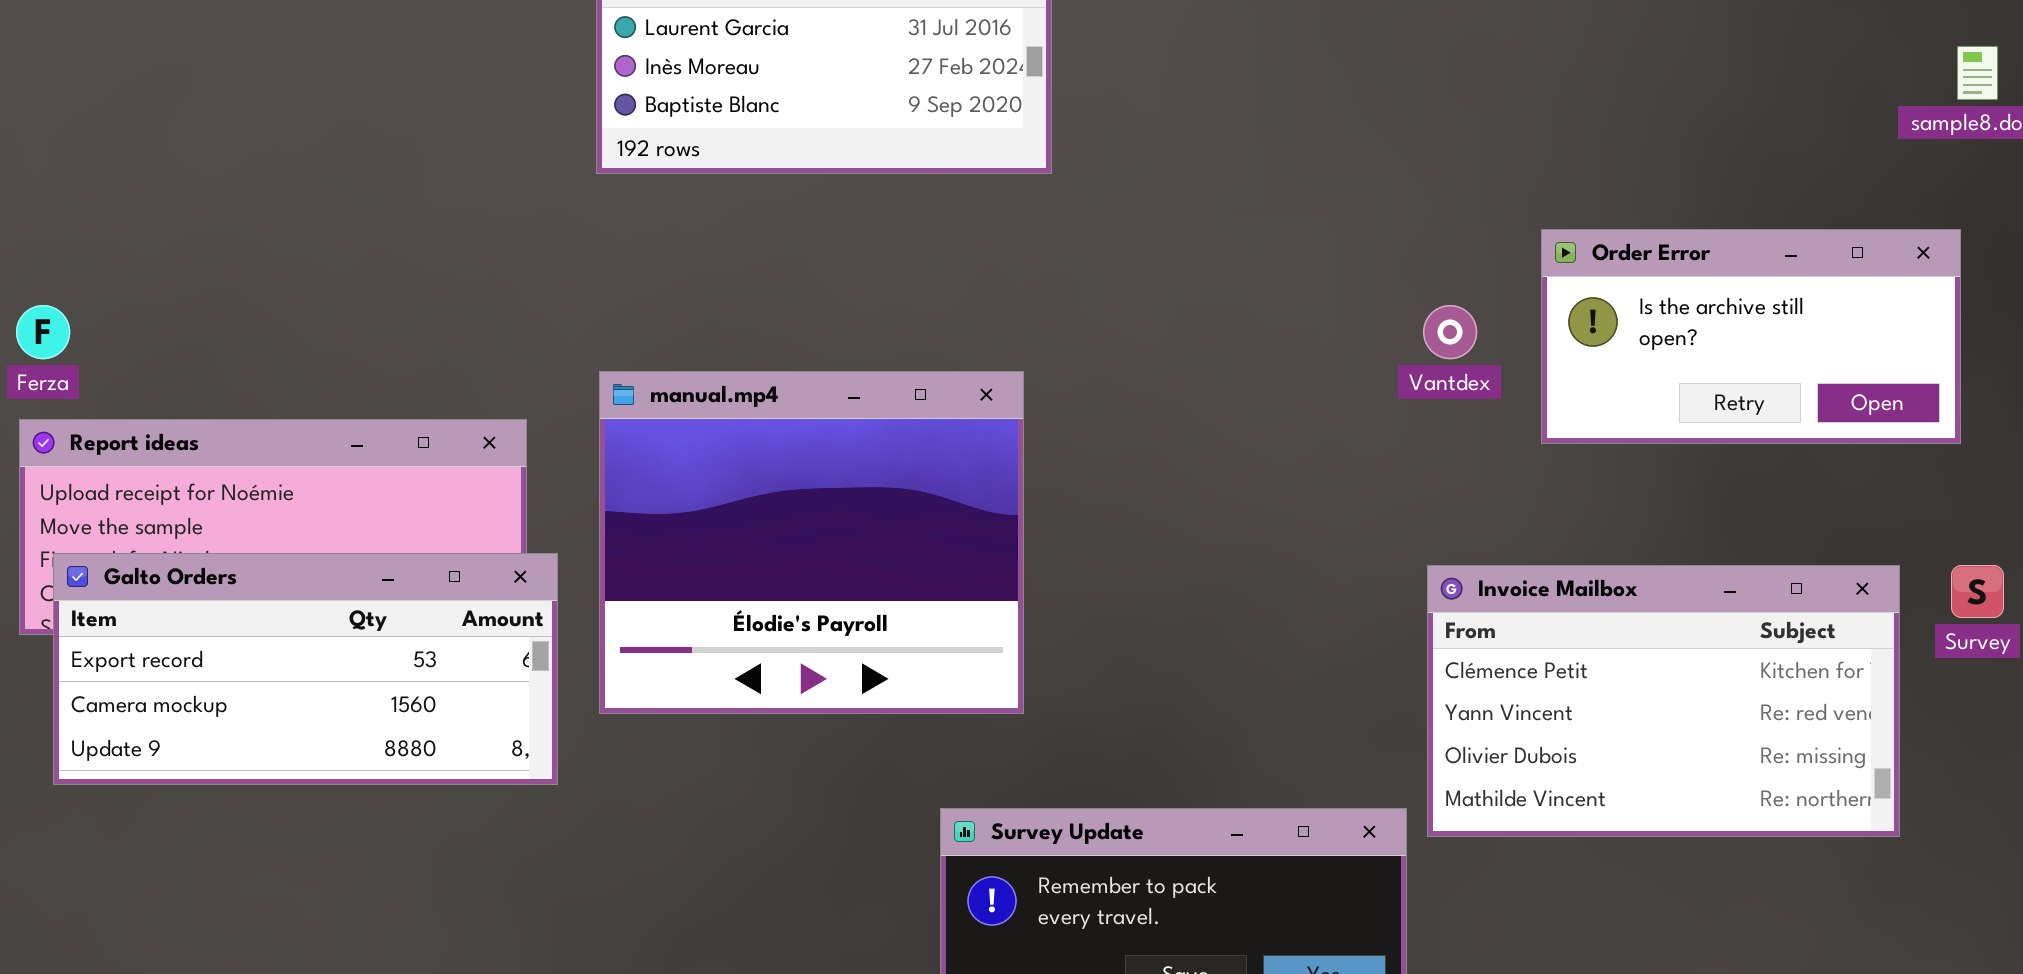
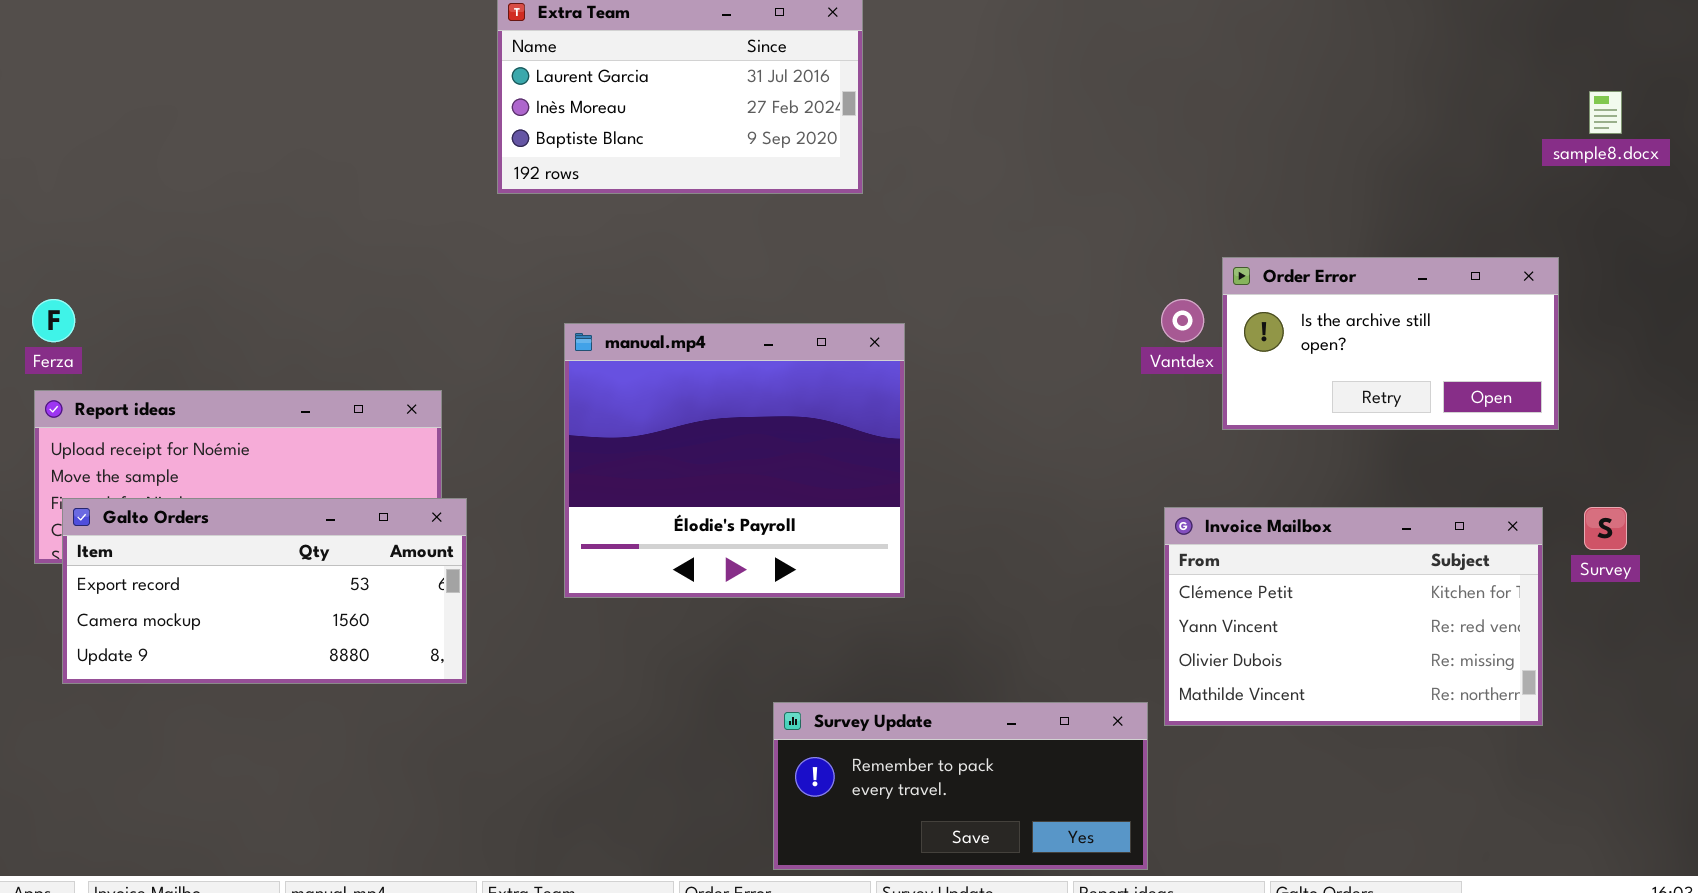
Order Error: [1541,229,1961,444] -> [1222,257,1559,430], moved
manual.mp4: [599,371,1024,714] -> [564,323,905,598], moved

